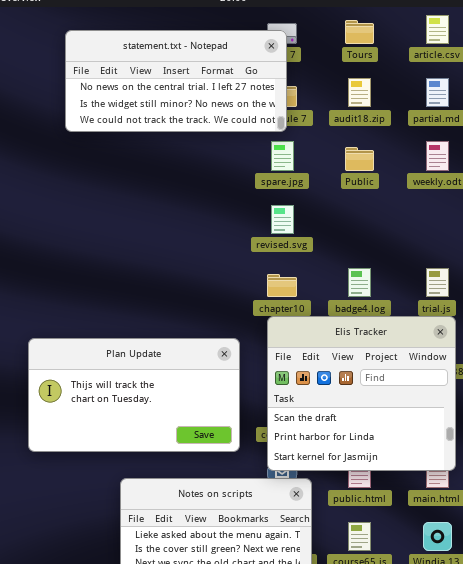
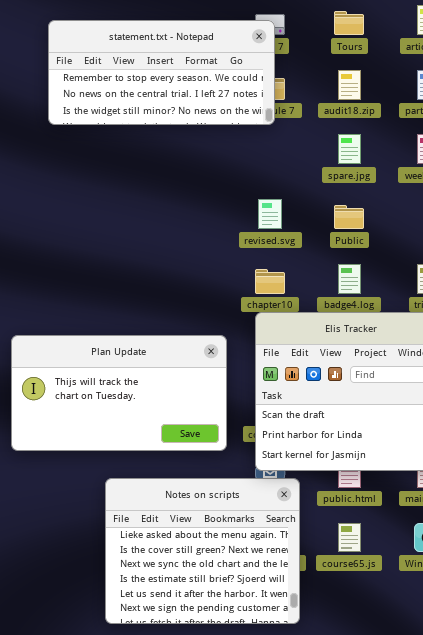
statement.txt - Notepad: [65,30,287,132] -> [48,20,275,125], scrolled up 1 row
spare.jpg: [271,141,294,171] -> [338,134,361,164], moved
Public: [345,147,374,171] -> [334,205,364,229], moved

